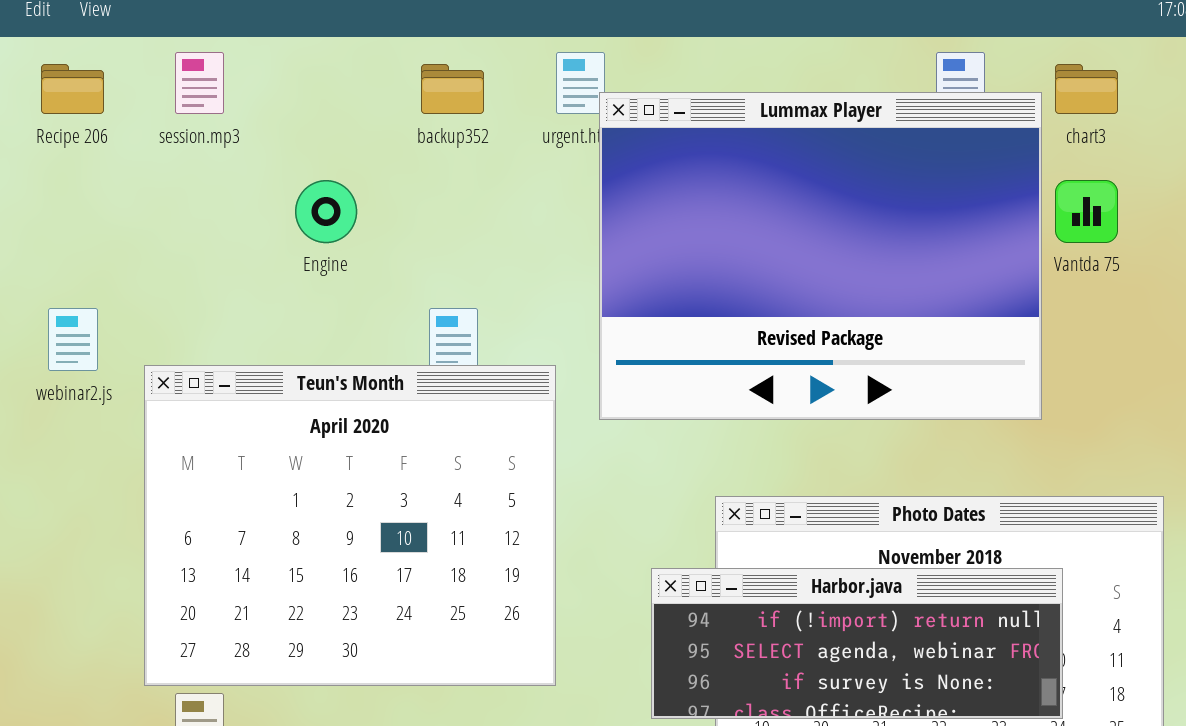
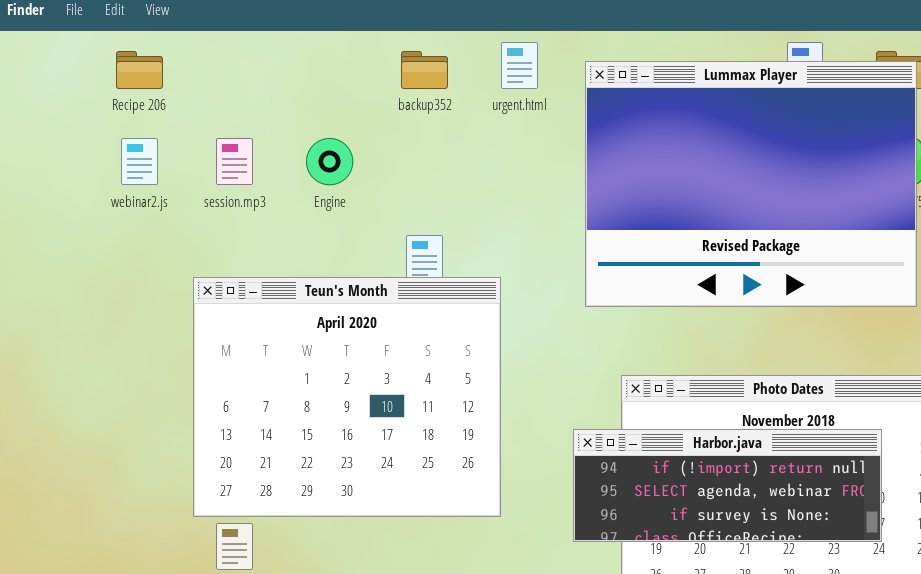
session.mp3: [175,52,224,114] -> [216,138,253,185], moved
Lummax Player: [599,92,1042,420] -> [585,61,917,307], moved
webinar2.js: [48,308,98,371] -> [121,138,158,185], moved

